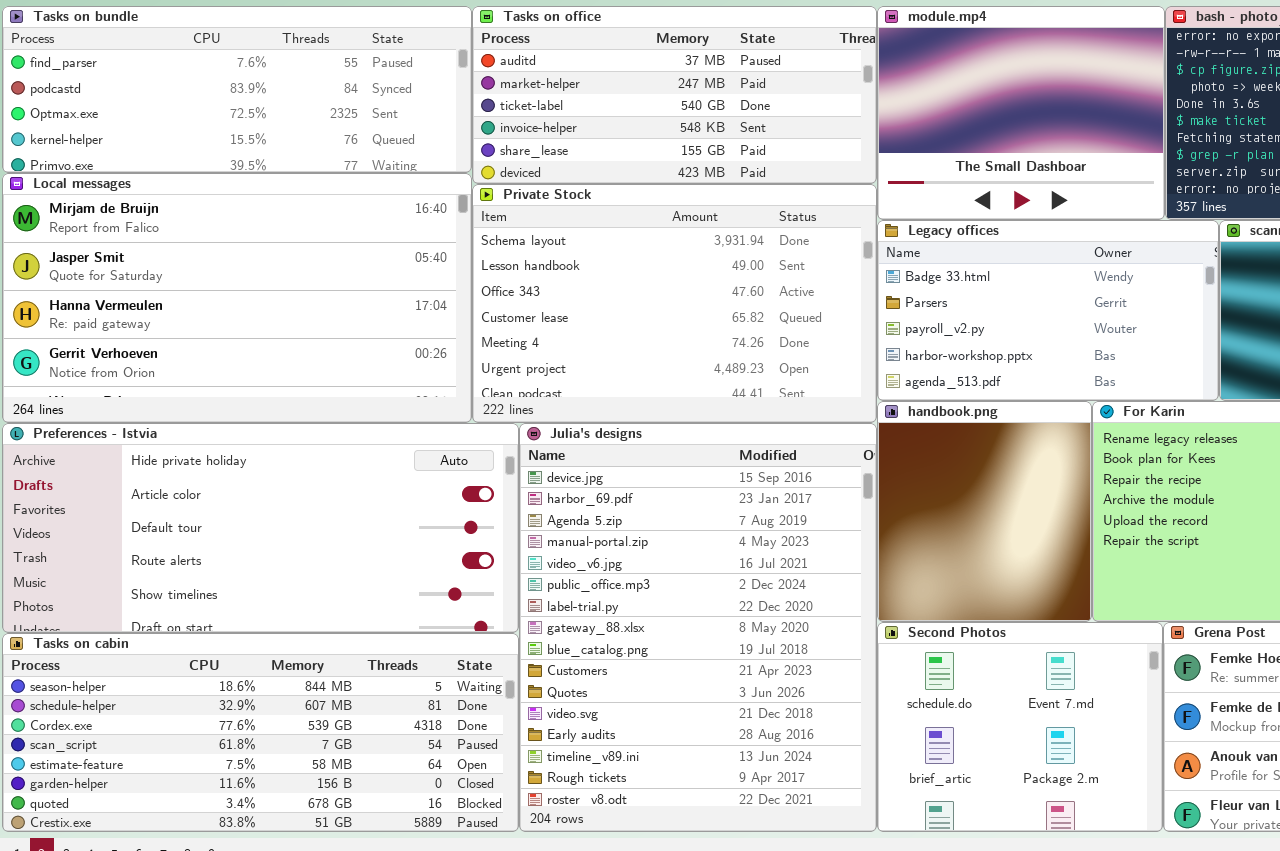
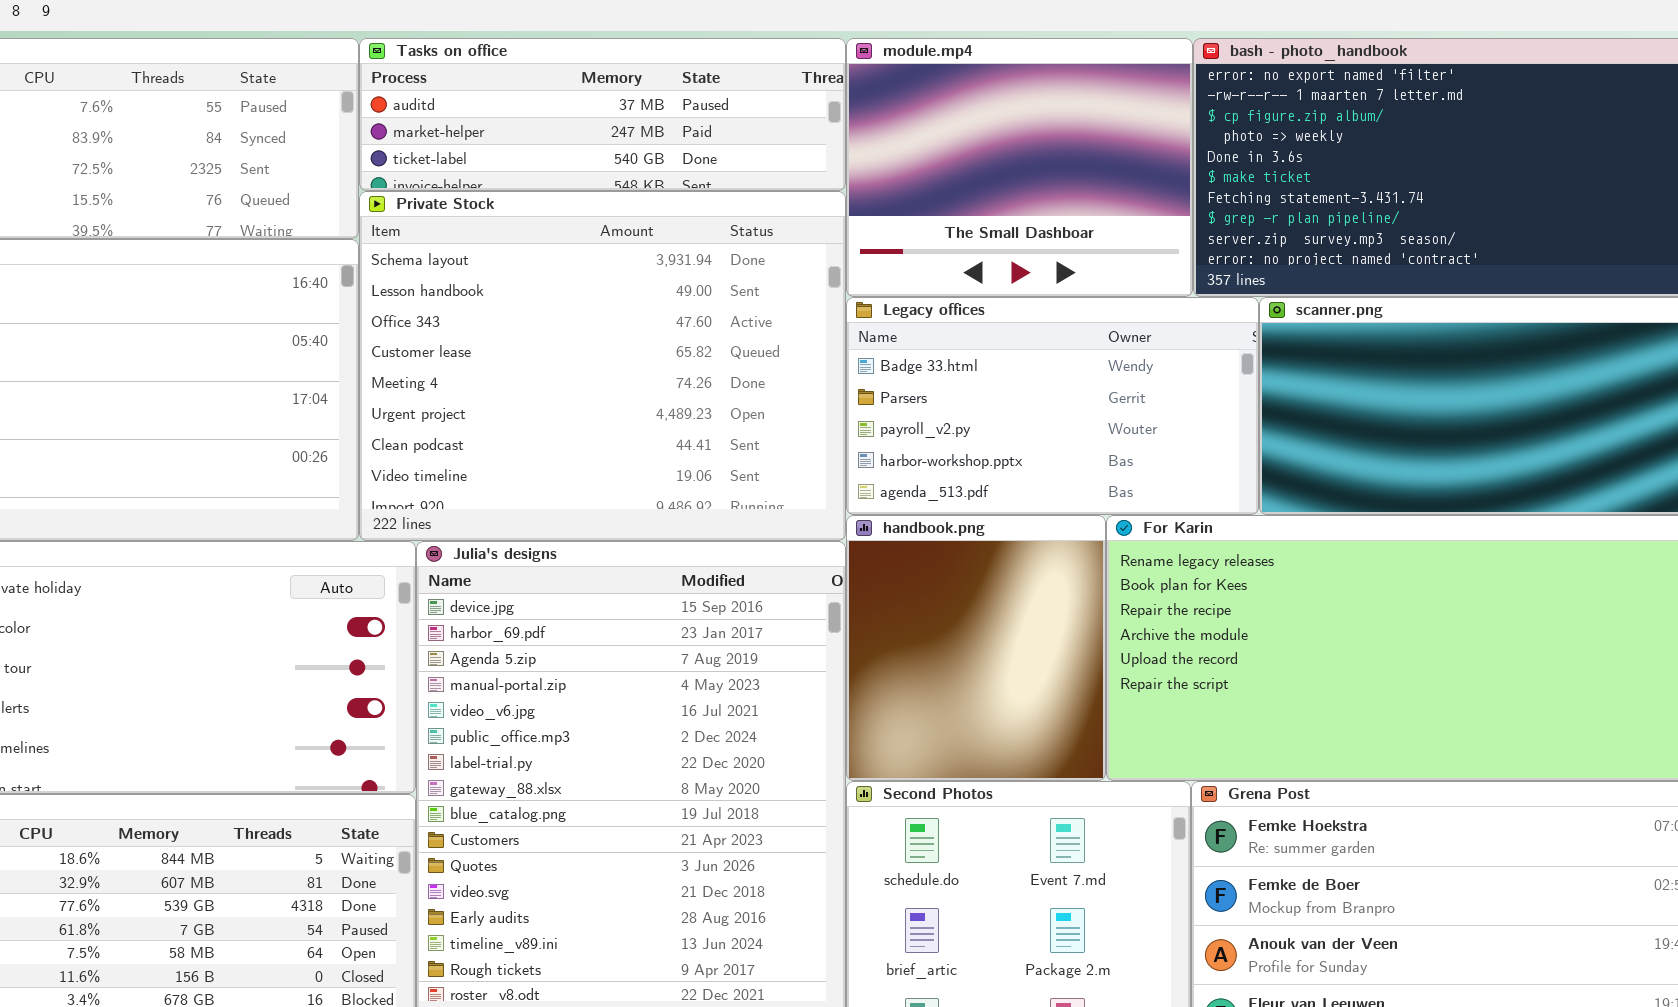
Tasks on office: [472,6,877,184] -> [359,38,846,191], resized
Private Stock: [472,184,877,423] -> [359,191,846,541], resized

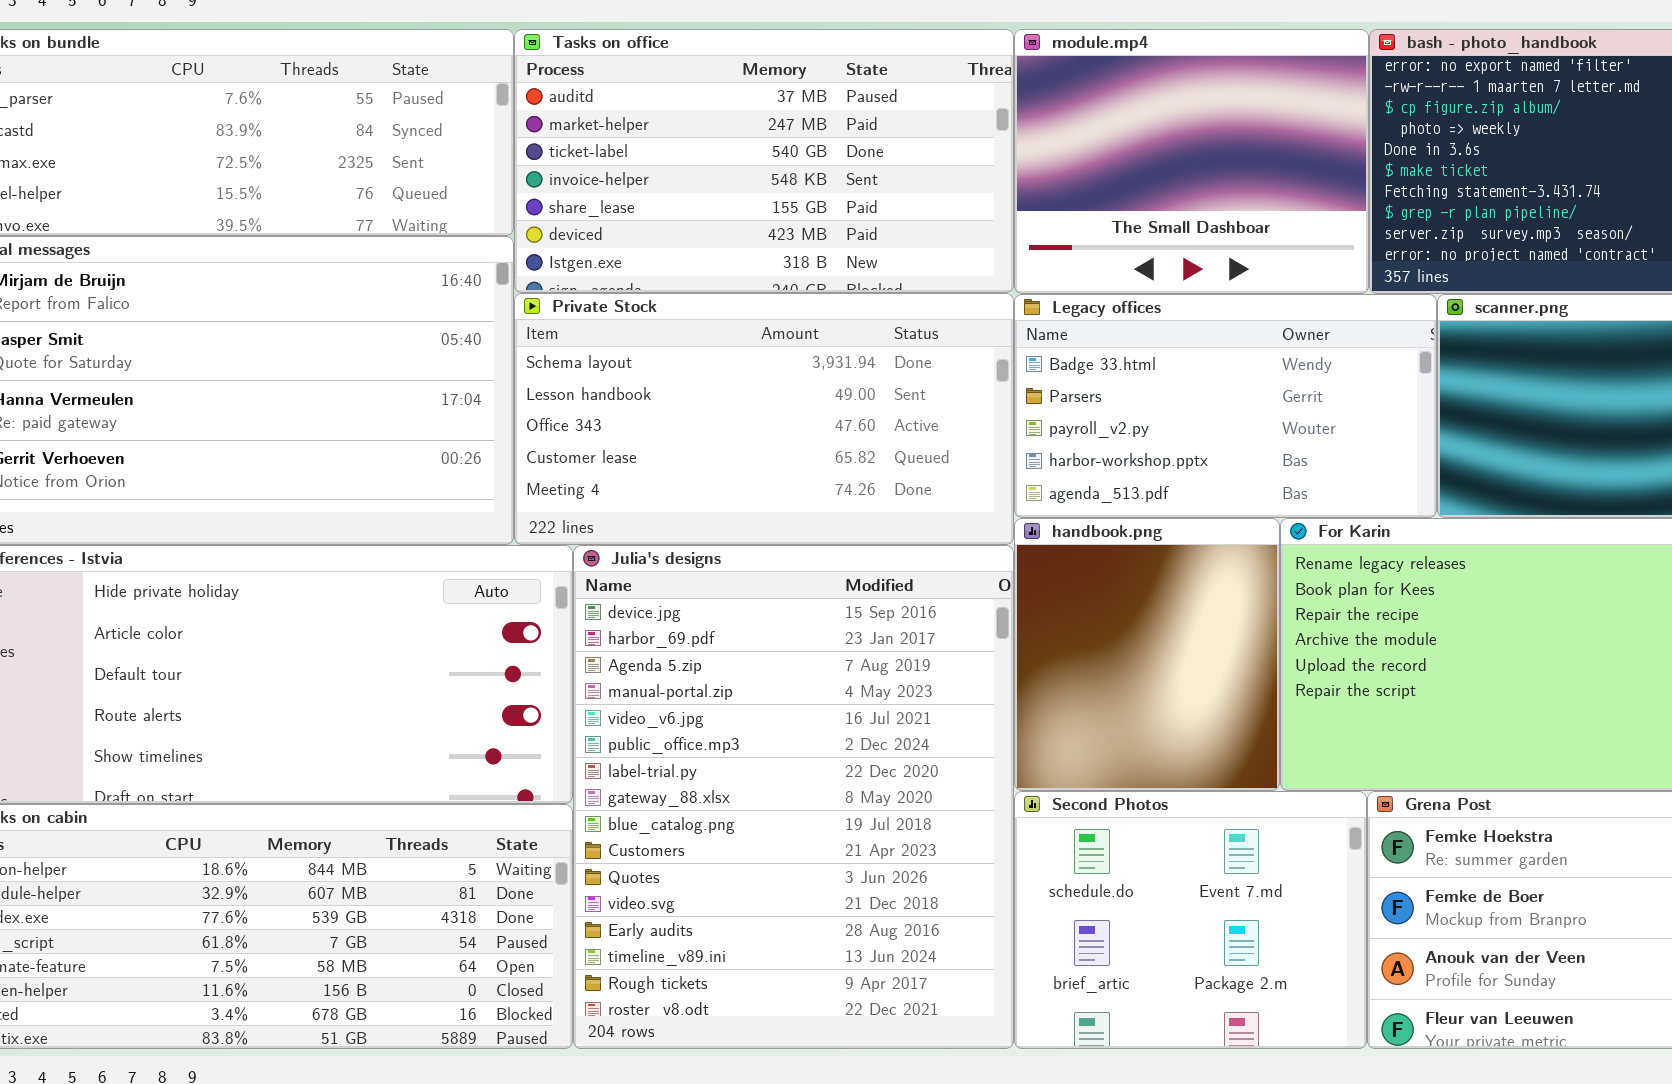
Tasks on office: [359,38,846,191] -> [514,29,1014,293], resized
Private Stock: [359,191,846,541] -> [514,293,1014,545], resized

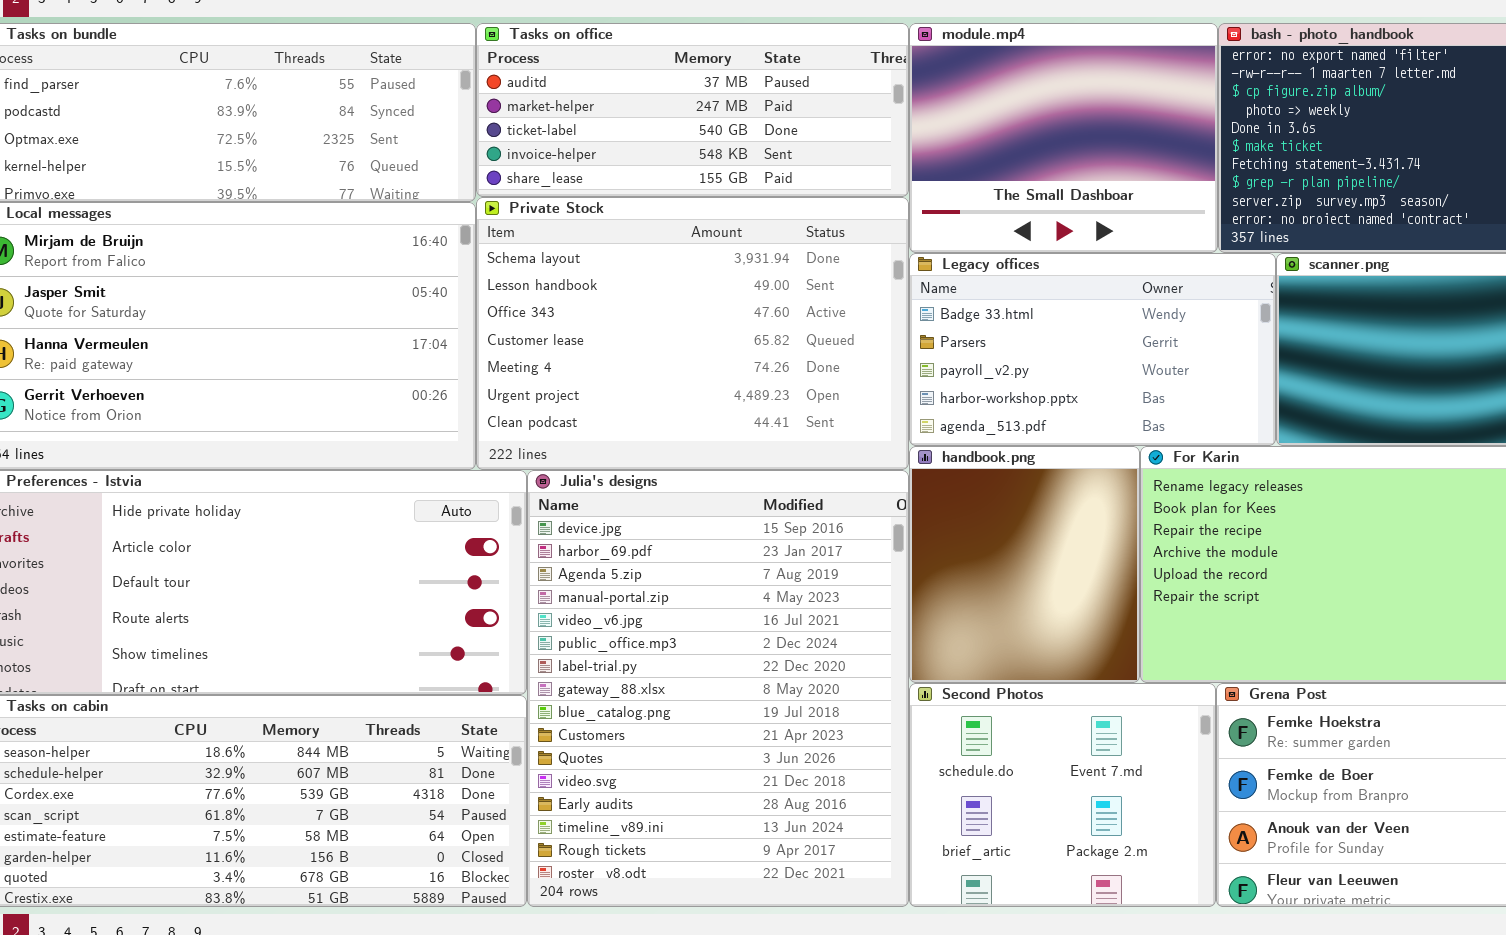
Tasks on office: [514,29,1014,293] -> [476,23,909,197], resized
Private Stock: [514,293,1014,545] -> [476,197,909,470], resized

